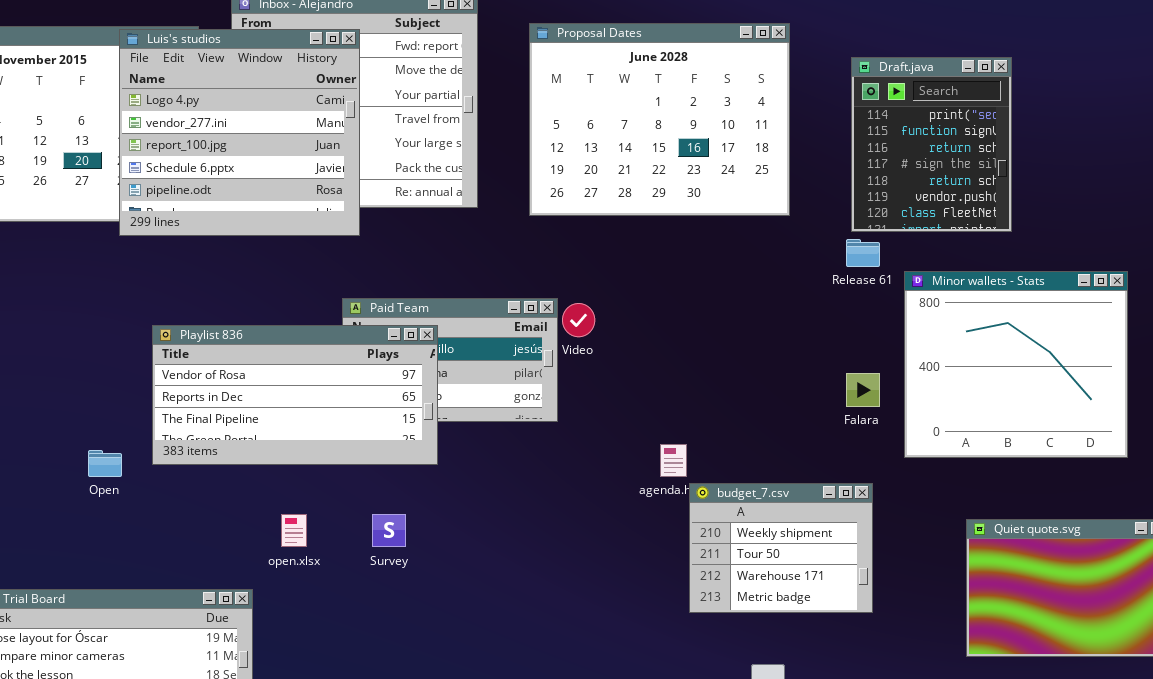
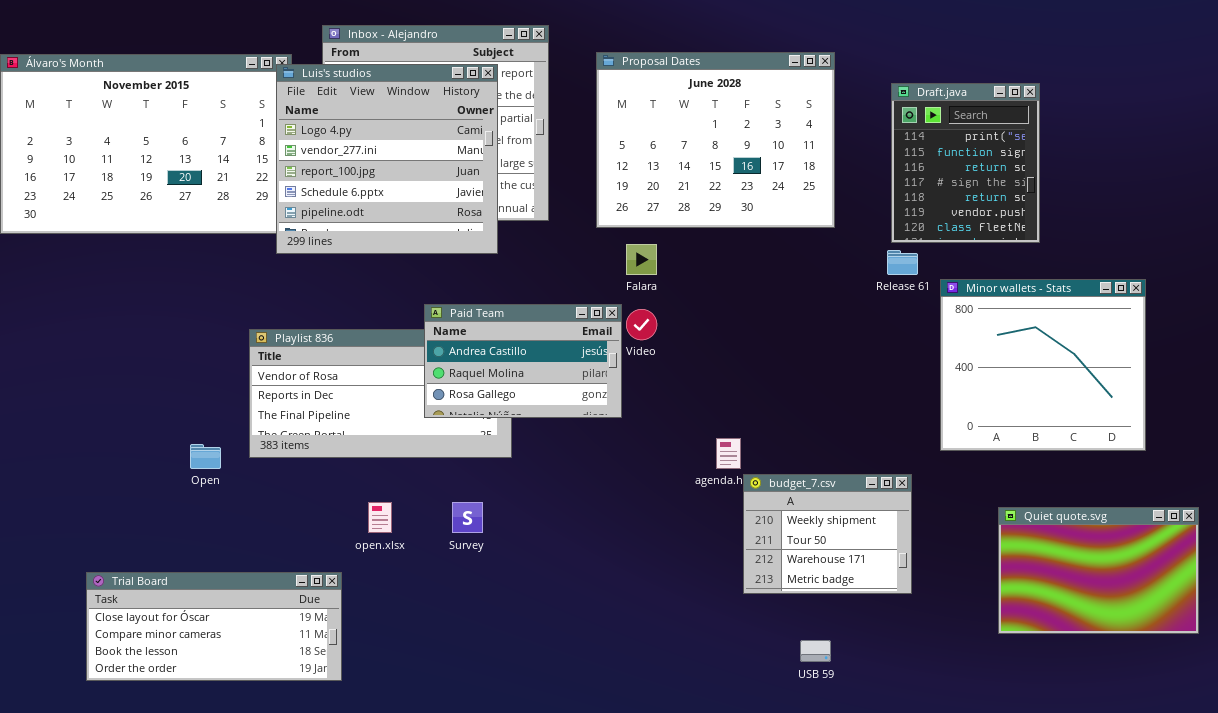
Luis's studios: [119,29,360,236] -> [276,64,498,254], moved
Paid Team: [342,298,558,422] -> [424,304,622,418], raised
Falara: [846,373,880,407] -> [626,244,657,275], moved

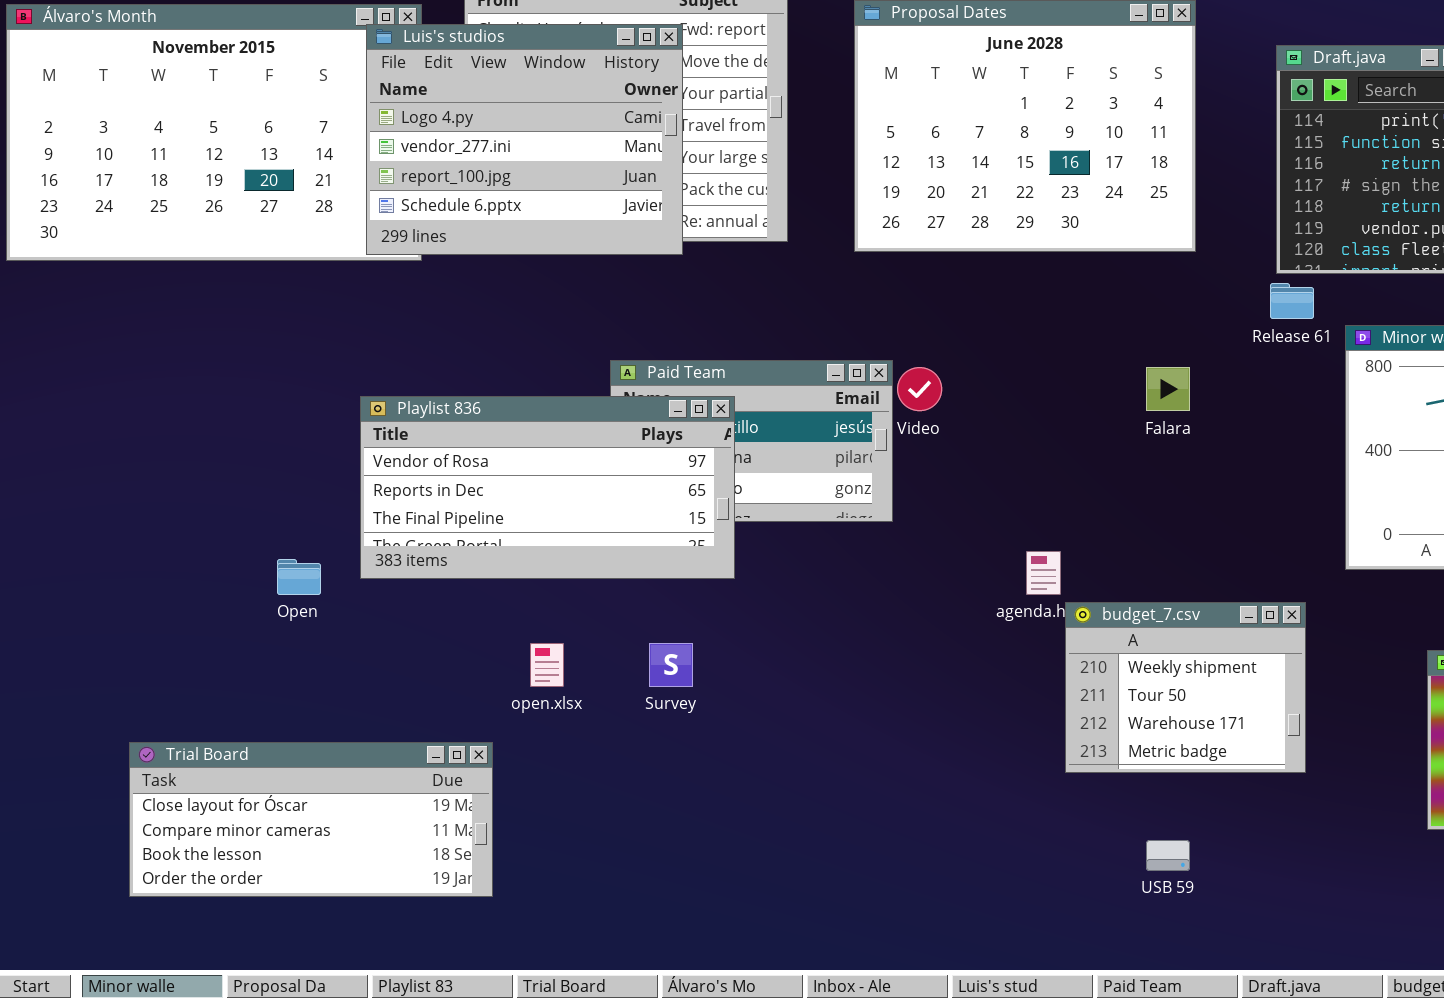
Luis's studios: [276,64,498,254] -> [366,24,683,255], moved, resized
Falara: [626,244,657,275] -> [1146,367,1190,411], moved
Playlist 836: [249,329,512,458] -> [360,396,735,579], raised

